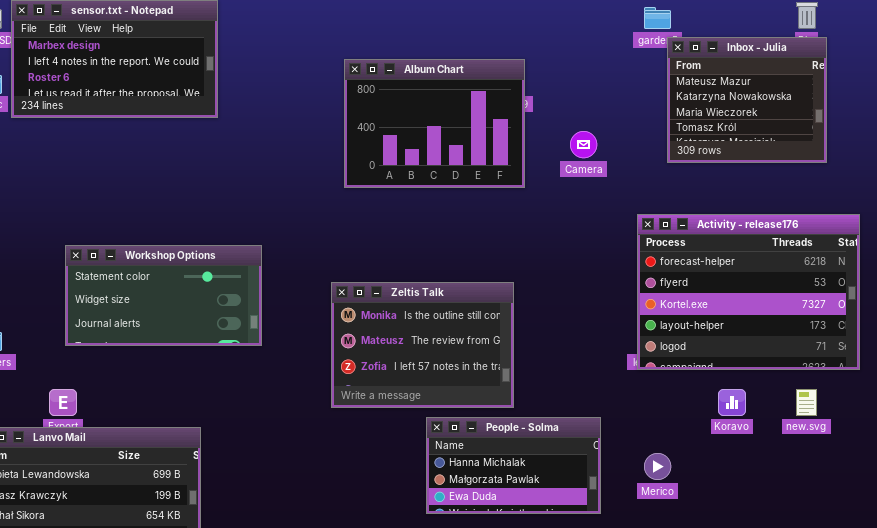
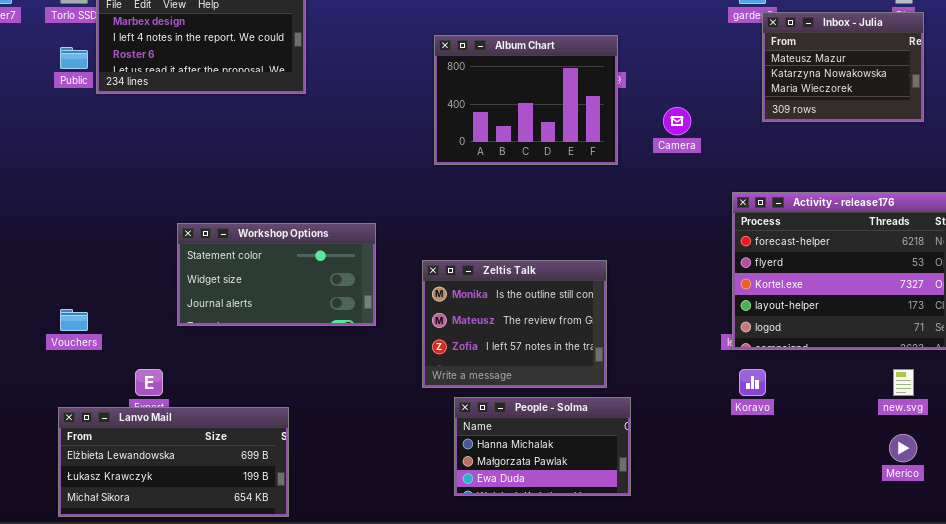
Inbox - Julia: [667,37,827,163] -> [762,12,924,122], resized
Workshop Options: [65,245,262,346] -> [177,223,376,326], moved
Koravo: [718,389,746,416] -> [739,369,766,396], moved
People - Solma: [426,417,601,514] -> [454,397,631,496], moved
Merico: [644,453,671,480] -> [889,434,917,462], moved

